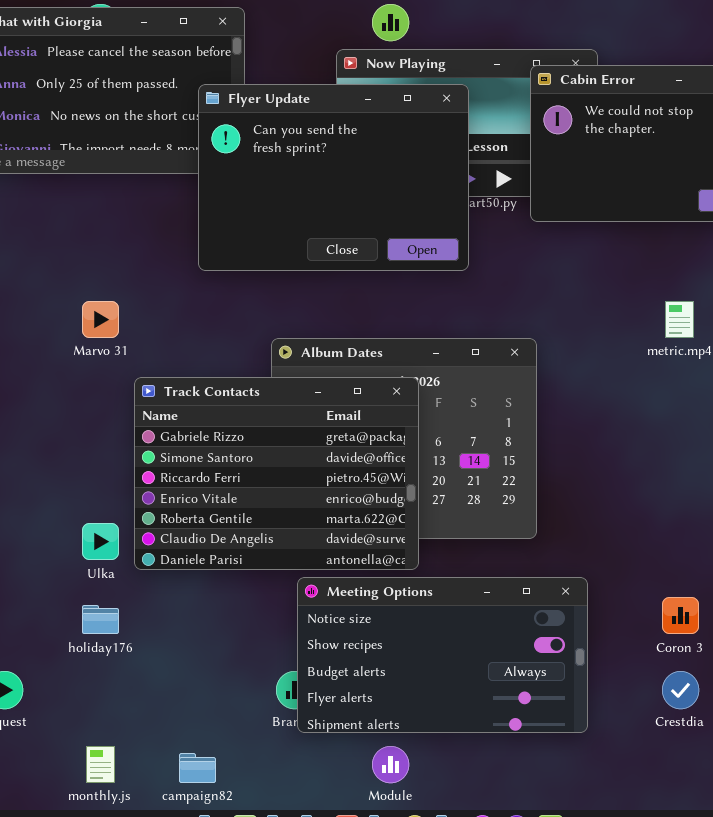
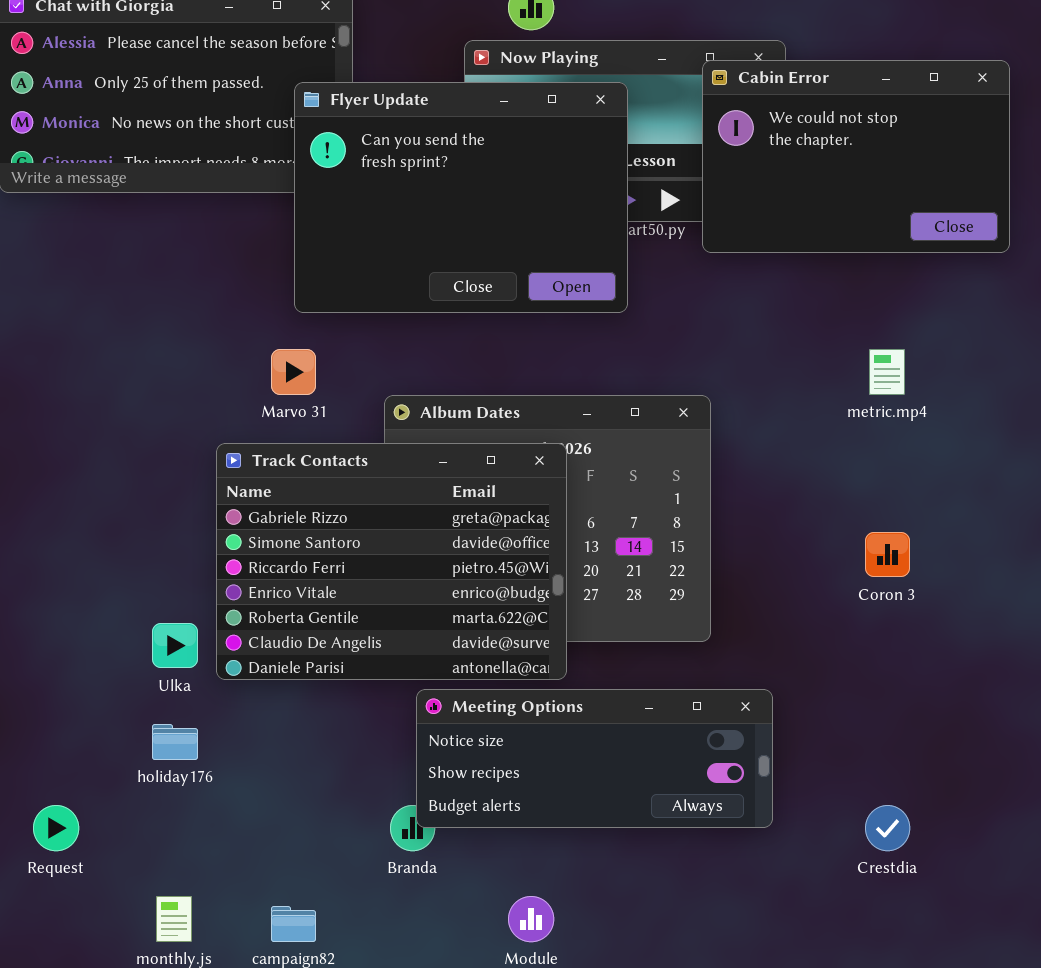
Marvo 31: [82,301,119,338] -> [271,349,316,395], moved
Meeting Options: [297,577,588,733] -> [416,689,773,828], resized
Coron 3: [662,597,699,634] -> [865,532,910,577], moved

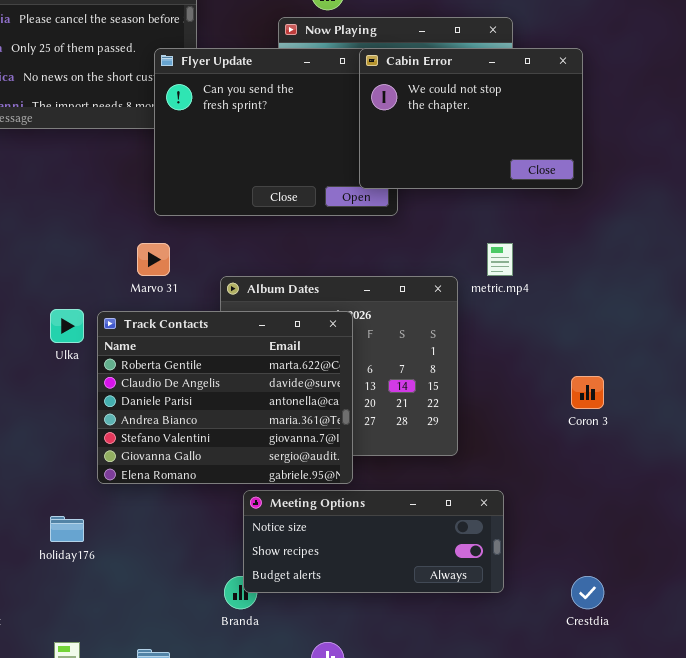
Cabin Error: [702,60,1010,253] -> [359,48,583,189], moved
metric.mp4: [869,349,905,395] -> [487,243,513,276], moved
Track Contacts: [216,443,567,680] -> [97,311,353,484], scrolled down 4 rows
Ulka: [152,623,198,668] -> [50,309,84,343], moved

